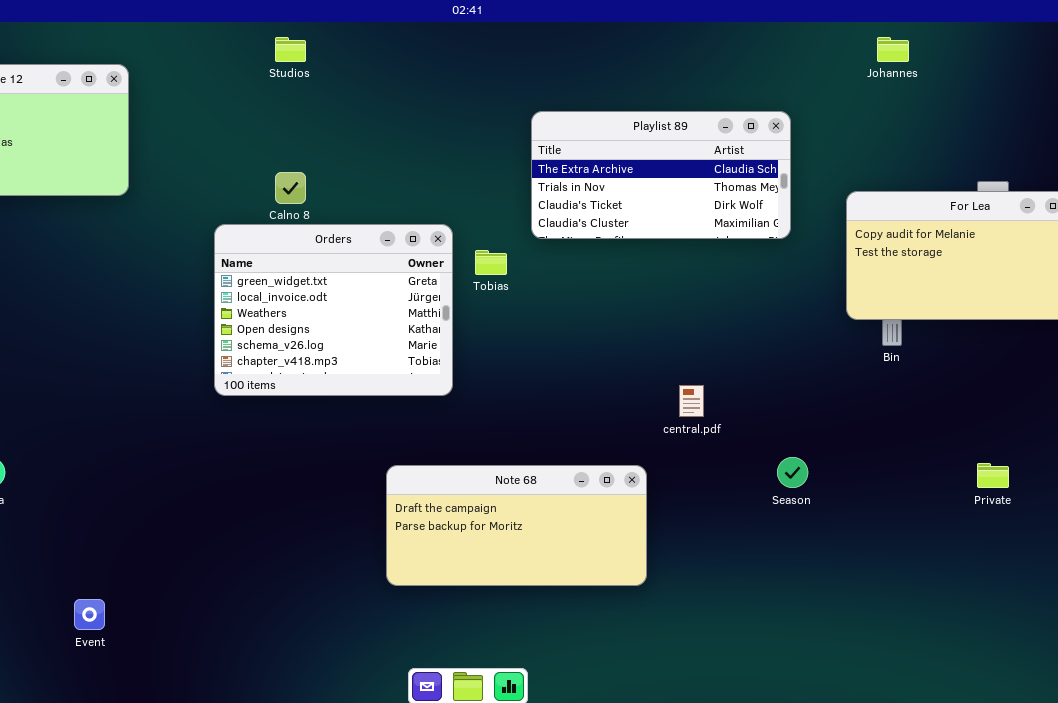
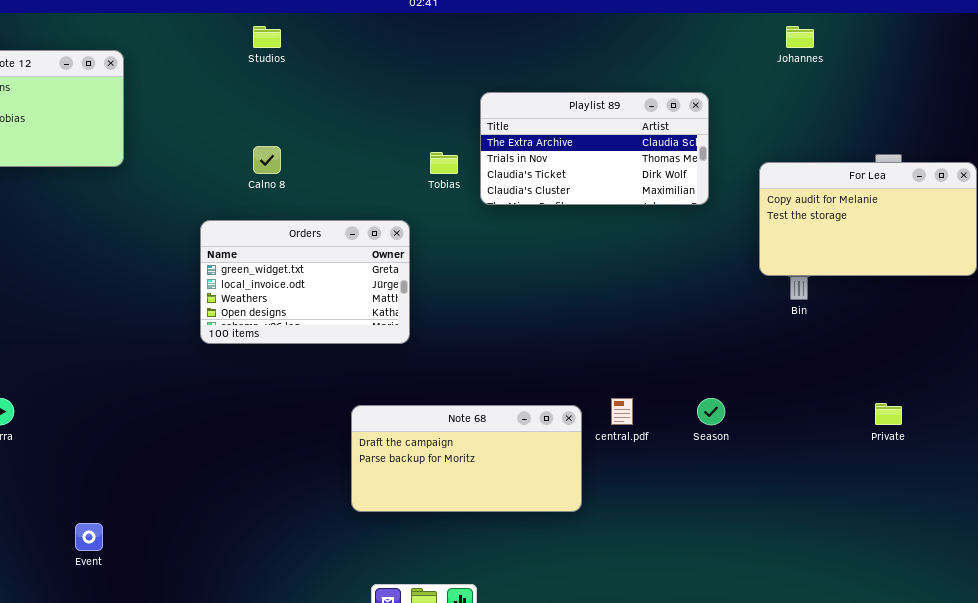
Orders: [214,224,453,396] -> [200,220,410,344], resized
Tobias: [475,250,507,275] -> [430,152,458,174], moved
central.pdf: [679,385,704,417] -> [611,398,633,425], moved

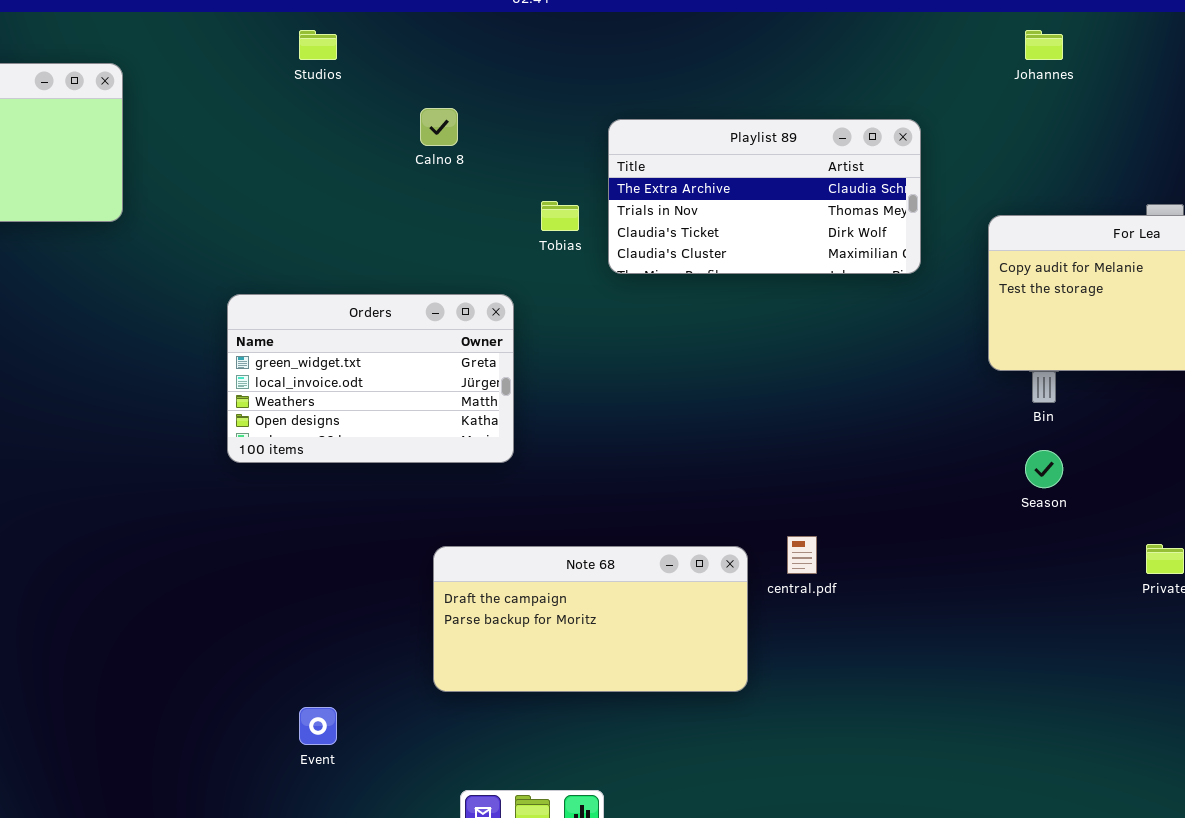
Calno 8: [253,146,281,174] -> [420,108,458,146], moved
Season: [697,398,725,425] -> [1025,450,1063,488], moved
Event: [75,523,103,551] -> [299,707,337,745], moved

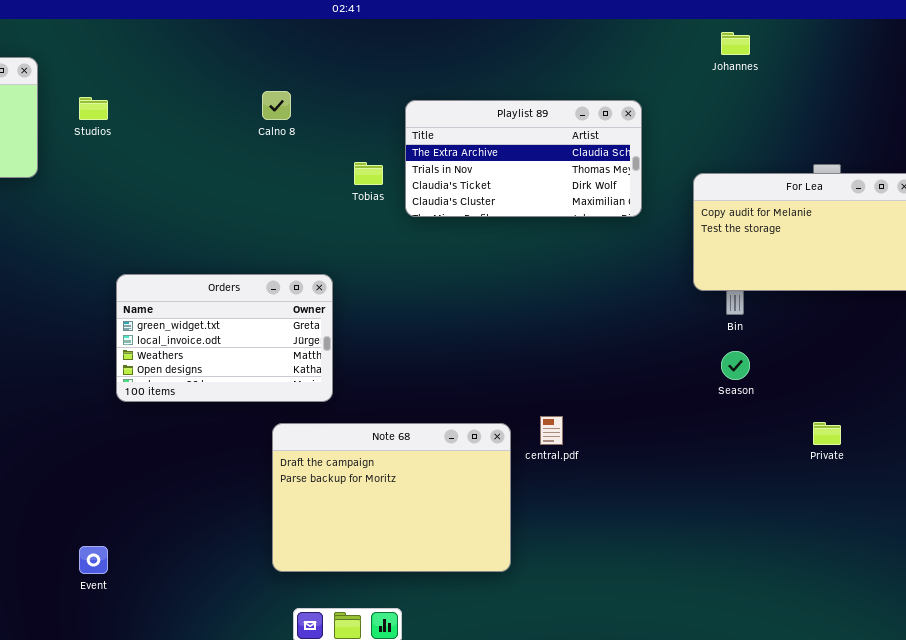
Studios: [299,30,337,60] -> [79,97,108,120], moved
Orders: [227,294,514,463] -> [116,274,333,402], moved
Note 68: [433,546,748,692] -> [272,423,511,572], resized
Event: [299,707,337,745] -> [79,546,108,574], moved

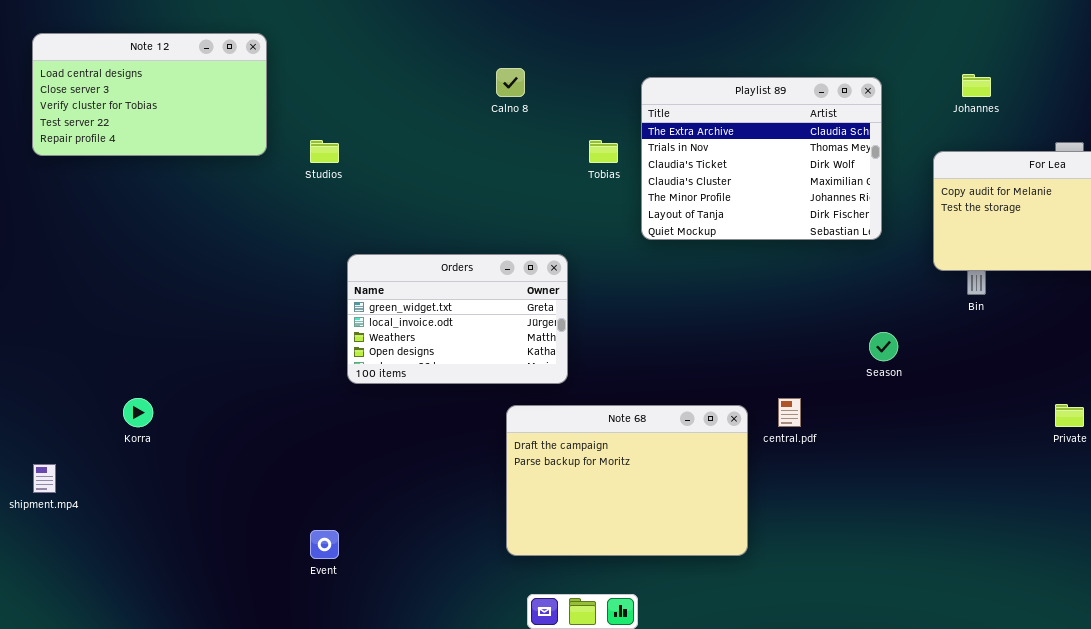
Johannes: [721,32,750,55] -> [962,74,991,97], moved
Studios: [79,97,108,120] -> [310,140,339,163], moved
Playlist 89: [405,100,642,217] -> [641,77,882,240], resized
Season: [721,351,750,380] -> [869,332,898,361], moved

